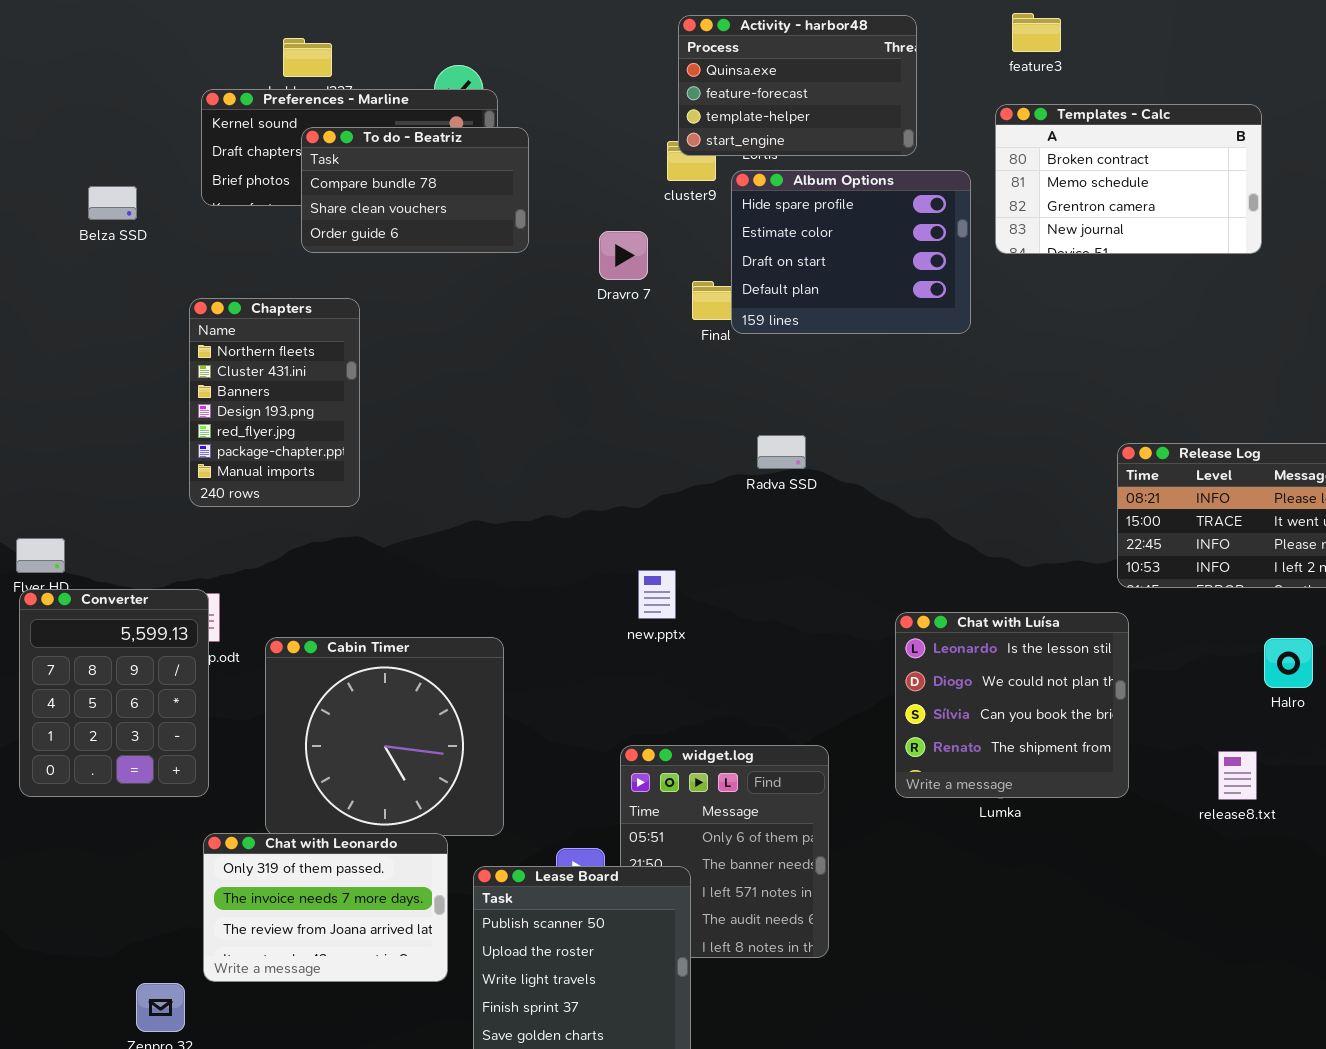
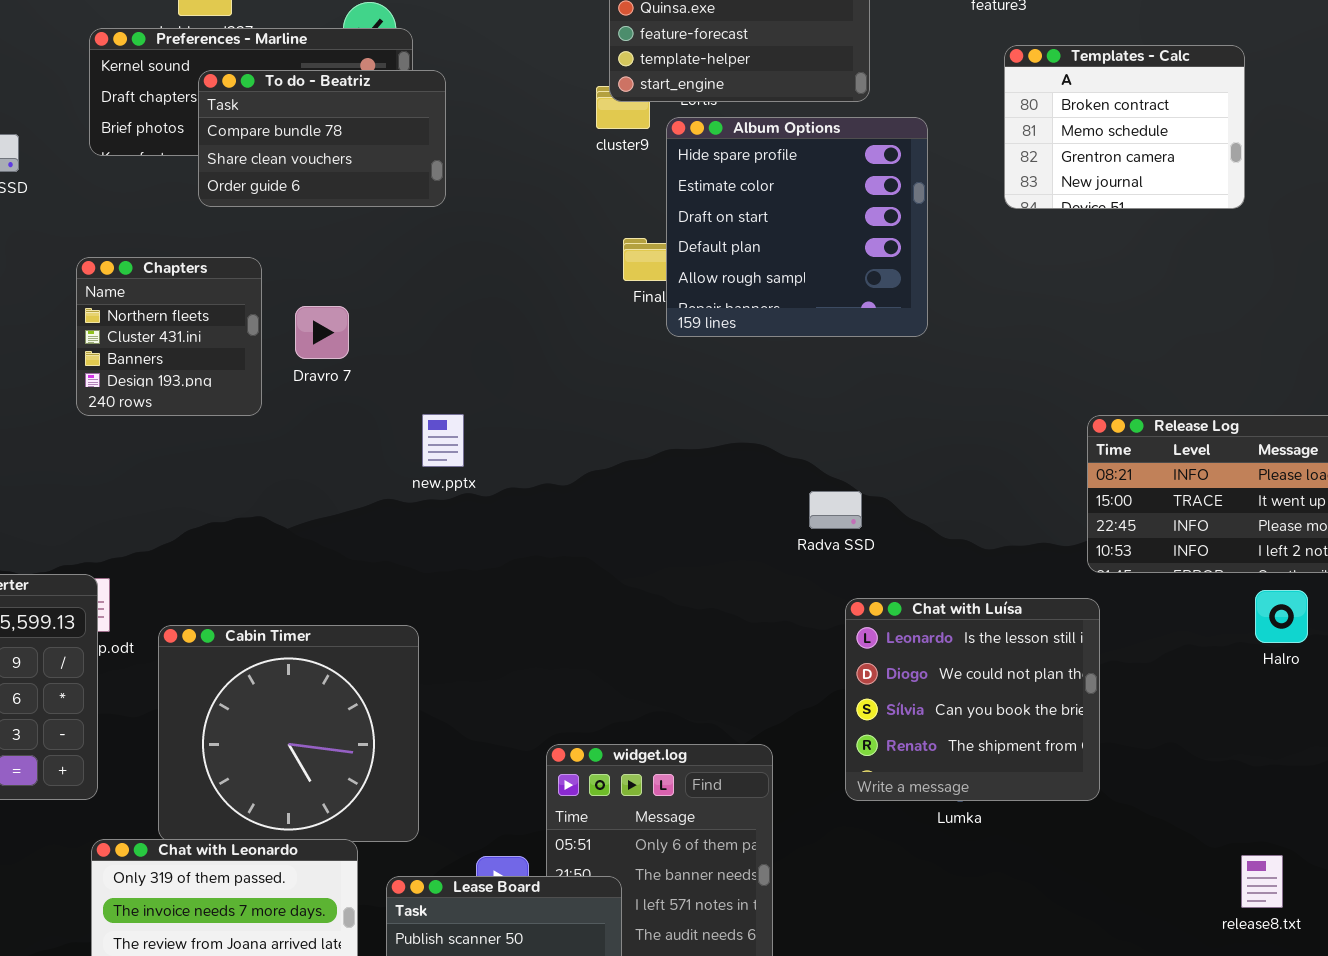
Templates - Calc: [995,104,1262,254] -> [1004,45,1245,209], resized
Album Options: [731,170,971,334] -> [666,117,928,337], resized
Dravro 7: [599,231,648,280] -> [295,306,349,359], moved
Chapters: [189,298,360,507] -> [76,257,262,416], resized
Radva SSD: [757,435,806,469] -> [809,491,862,529], moved
new.pptx: [638,570,676,619] -> [422,414,464,467], moved
Halro: [1264,638,1313,688] -> [1255,590,1308,643], moved
release8.txt: [1218,751,1257,800] -> [1241,855,1283,908], moved

